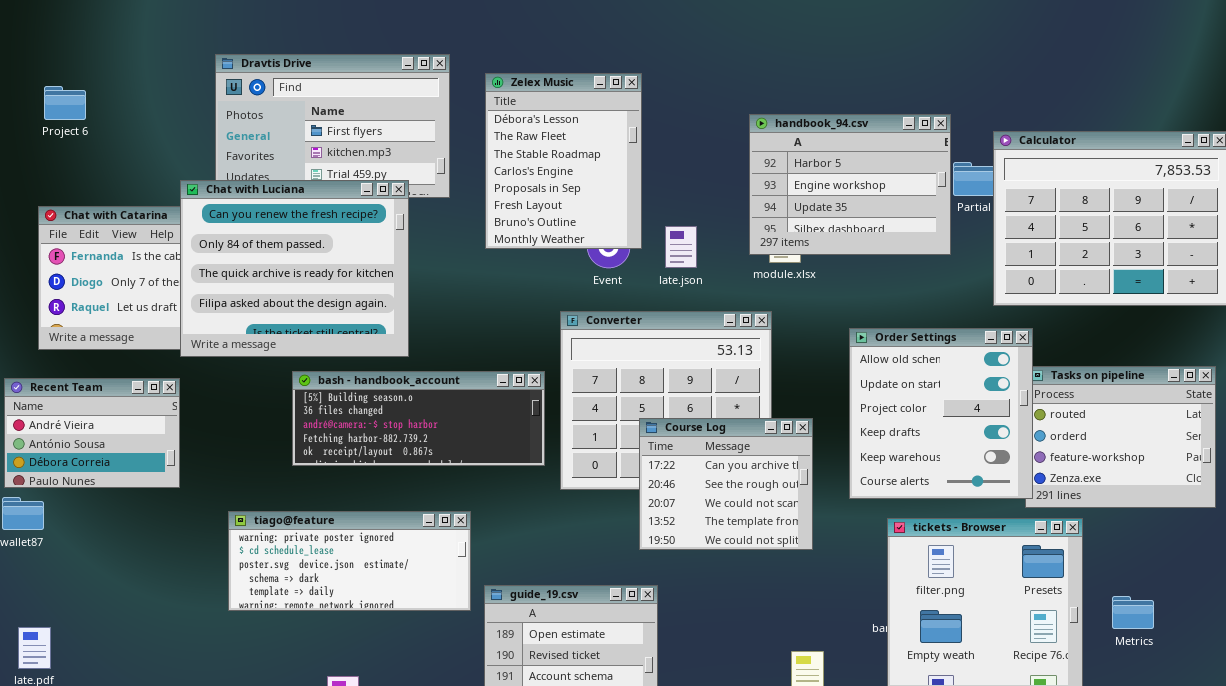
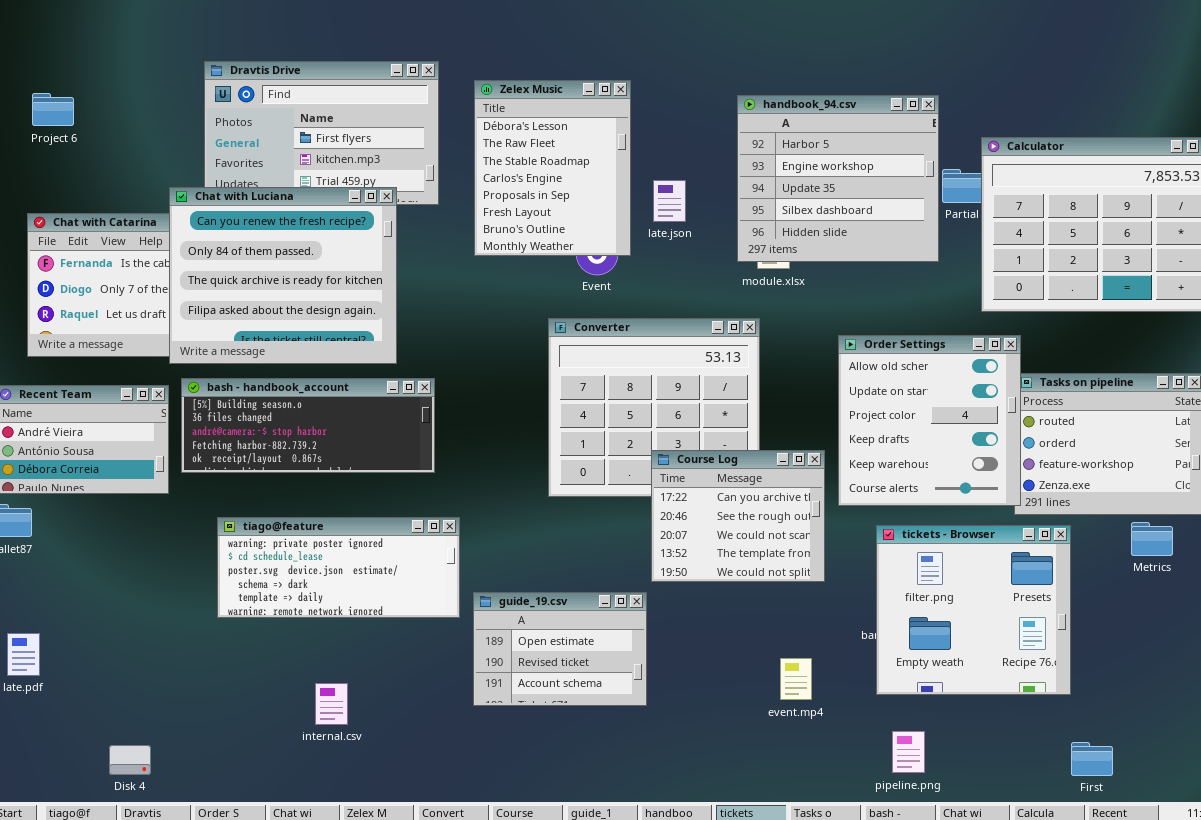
handbook_94.csv: [749,114,951,255] -> [737,95,939,262], resized
late.json: [665,226,697,268] -> [653,180,686,222], moved
bash - handbook_account: [292,371,545,466] -> [181,378,435,473], moved
Course Log: [639,418,813,550] -> [651,450,825,582], moved
Metrics: [1112,596,1154,629] -> [1131,522,1173,556], moved

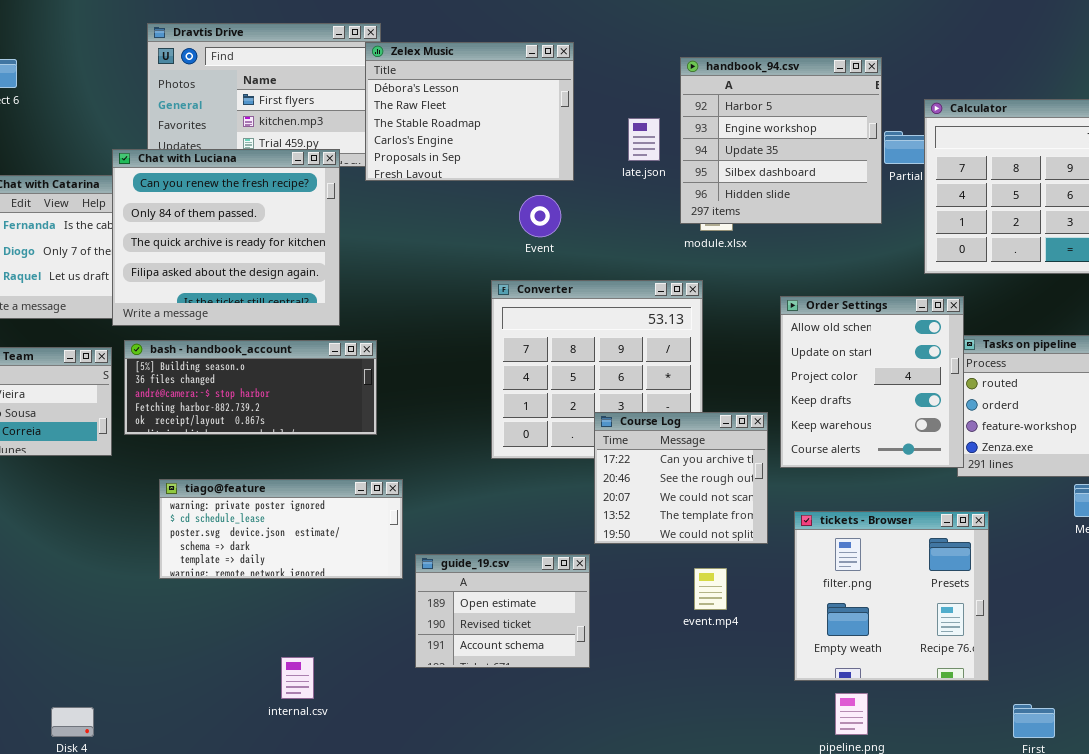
Zelex Music: [474,80,631,256] -> [365,42,574,181], resized
late.json: [653,180,686,222] -> [628,118,660,161], moved
tickets - Browser: [876,525,1071,695] -> [794,511,989,681], moved
event.mp4: [780,658,812,700] -> [694,568,727,610], moved
internal.csv: [315,683,348,725] -> [281,657,314,699], moved

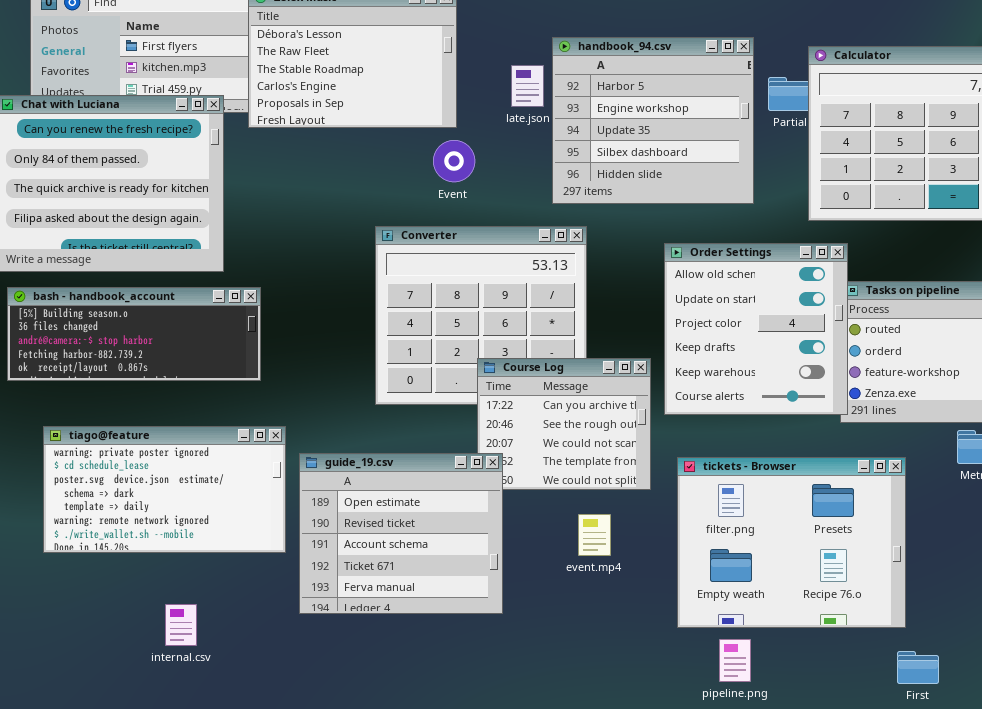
handbook_94.csv: [680,57,882,224] -> [552,37,754,204], moved
Event: [519,195,561,237] -> [433,140,475,182], moved
tiago@feature: [159,479,403,579] -> [43,426,286,553], resized
tickets - Browser: [794,511,989,681] -> [677,457,906,628], resized
guide_19.csv: [415,554,590,668] -> [299,453,503,614], resized

